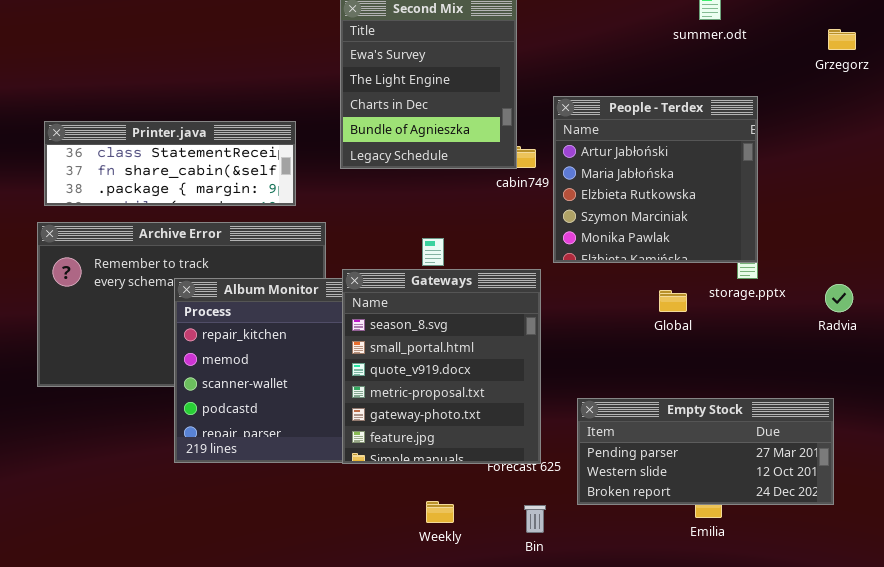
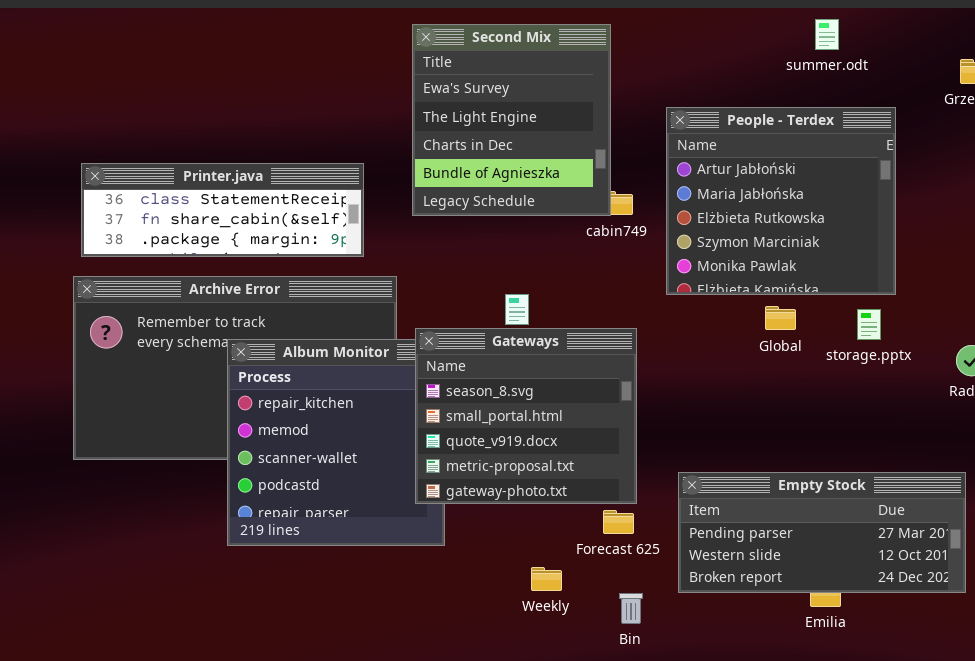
People - Terdex: [553,96,758,263] -> [666,107,896,295], moved
Gateways: [342,269,541,464] -> [415,328,637,504], resized
Global: [659,290,687,312] -> [765,306,796,330], moved
Weekly: [426,501,454,523] -> [531,567,562,591], moved

